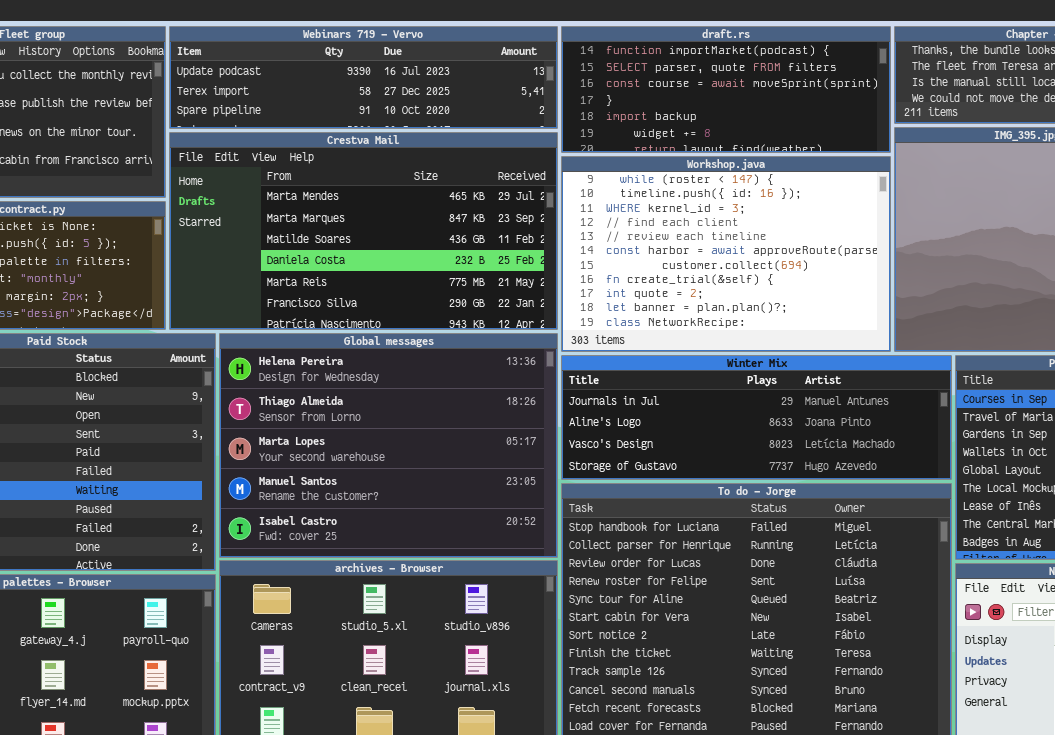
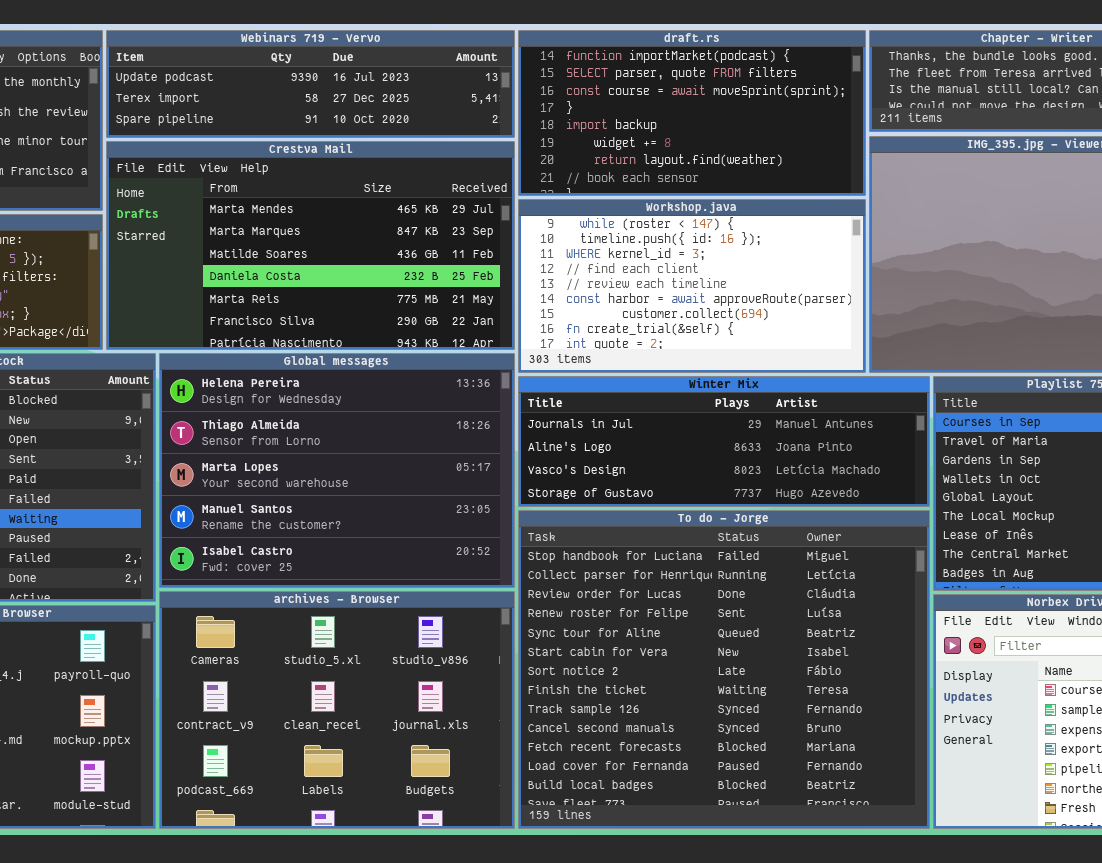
draft.rs: [561,26,891,153] -> [518,30,866,196], resized
Workshop.java: [561,156,891,352] -> [518,199,866,373], resized

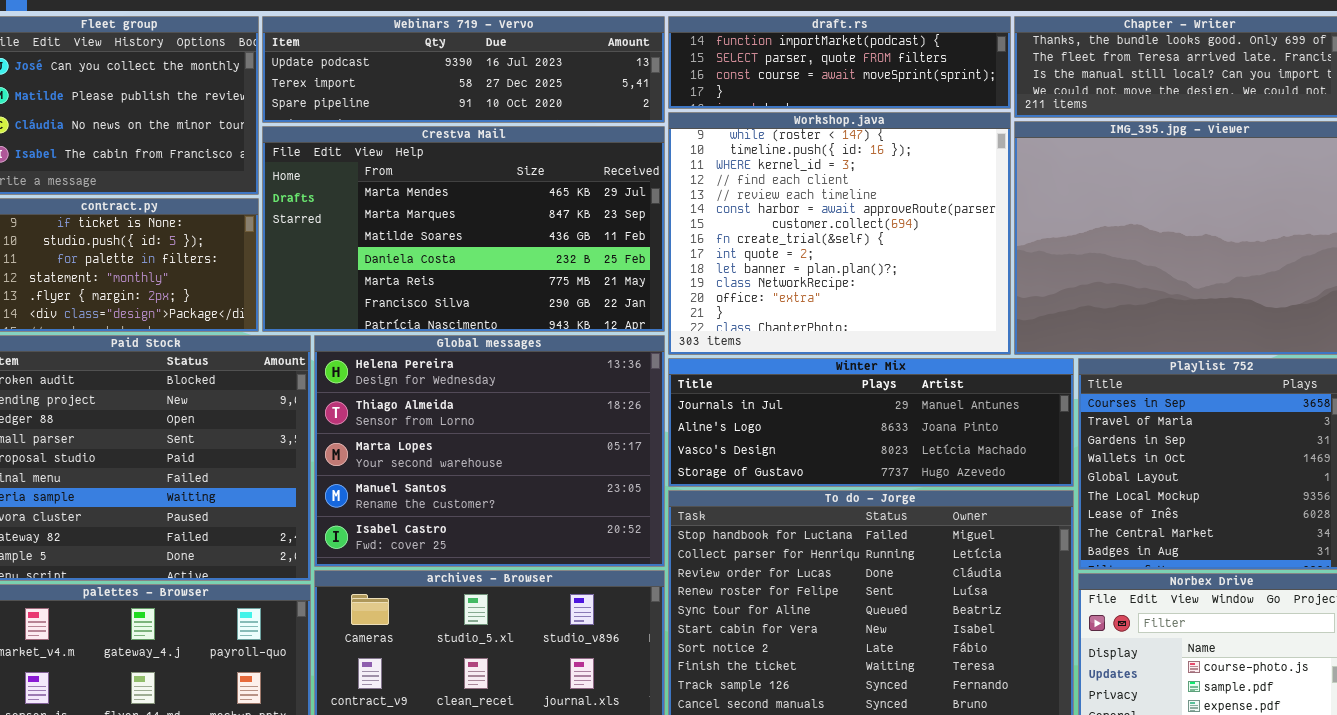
draft.rs: [518,30,866,196] -> [668,16,1011,109], resized
Workshop.java: [518,199,866,373] -> [668,112,1011,355], resized

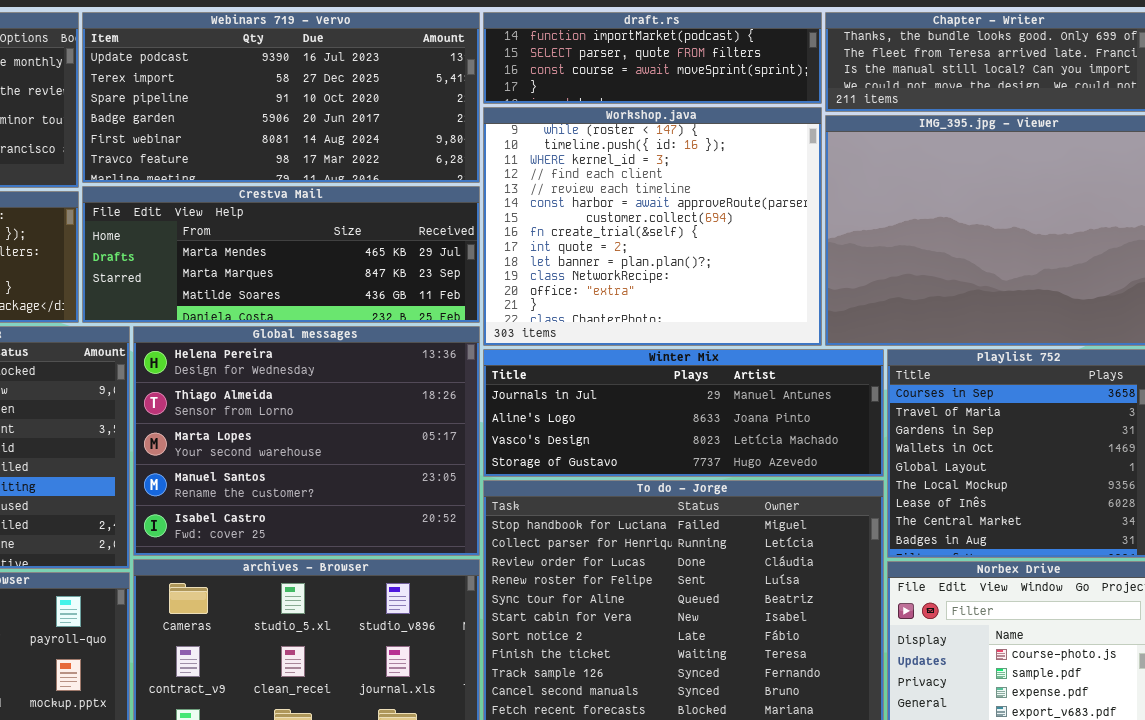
Webinars 719 - Vervo: [262,16,665,123] -> [82,12,480,183], resized
Crestva Mail: [262,126,665,332] -> [82,186,480,323], resized

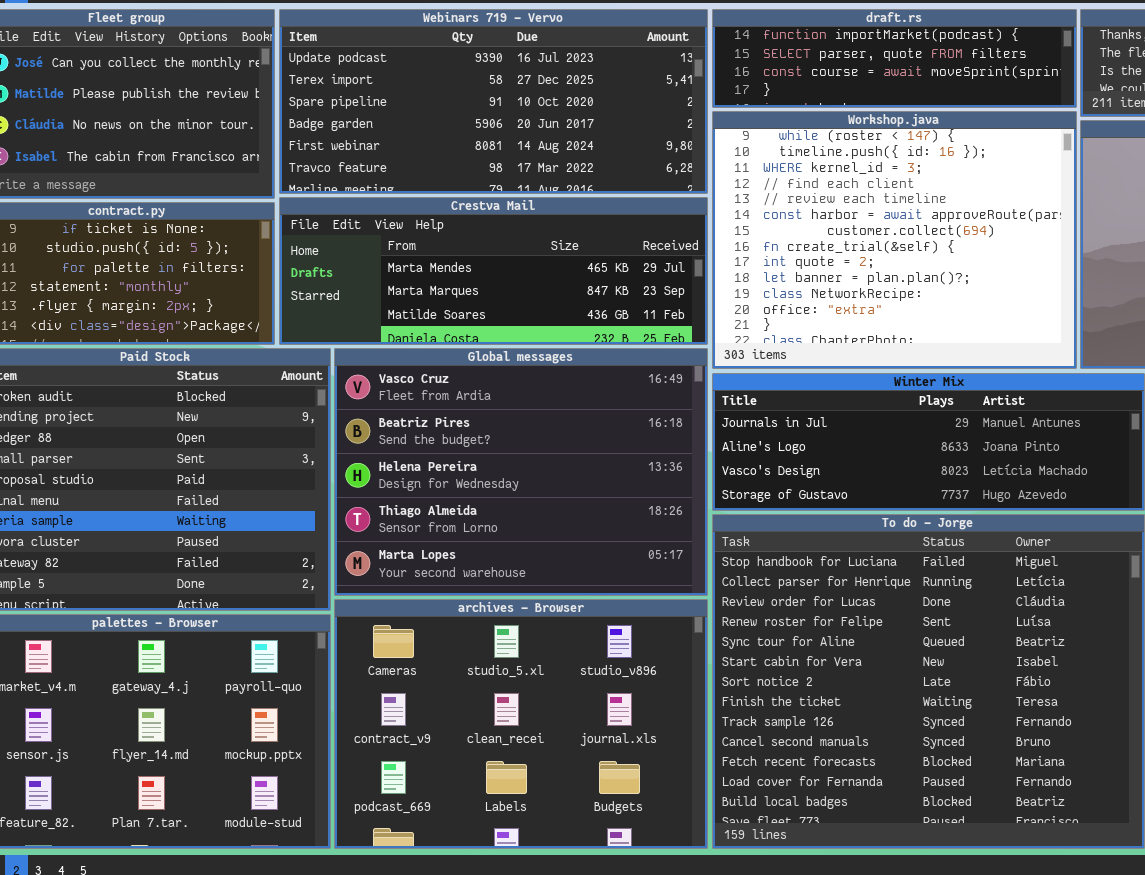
Global messages: [133,326,480,556] -> [334,348,708,596], scrolled up 2 rows

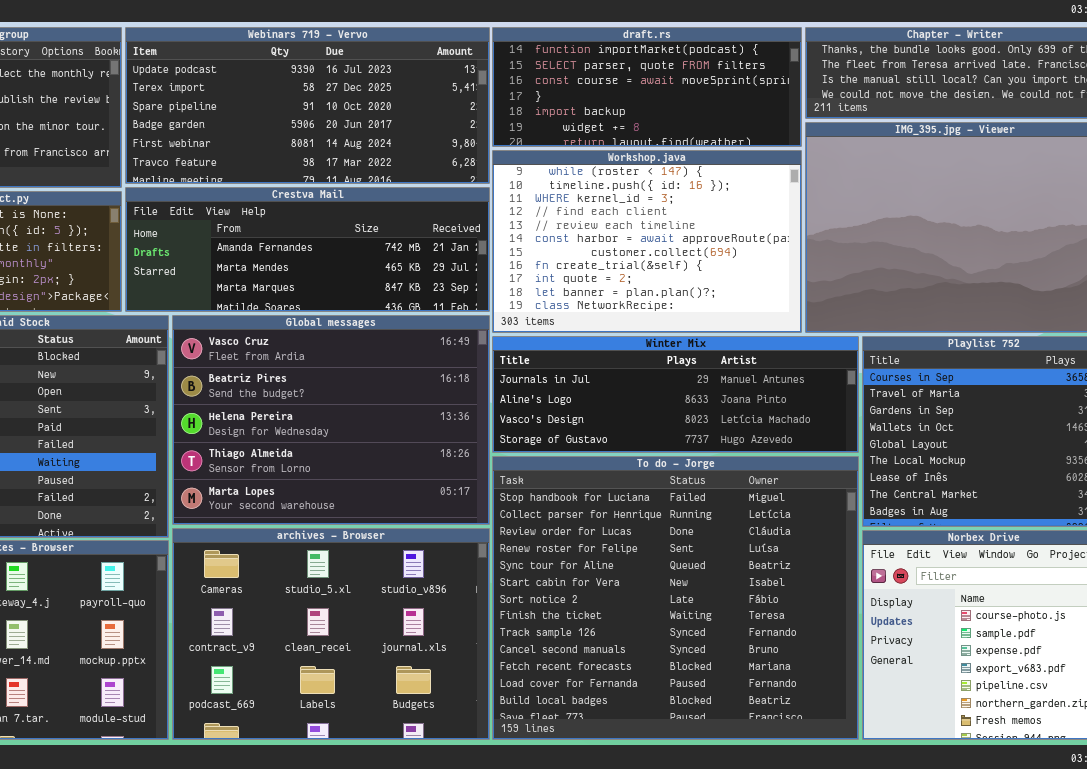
draft.rs: [712,9,1077,108] -> [492,27,802,147], resized
Workshop.java: [712,111,1077,369] -> [492,150,802,333], resized
Crestva Mail: [279,197,708,345] -> [125,187,490,312], scrolled up 1 row

